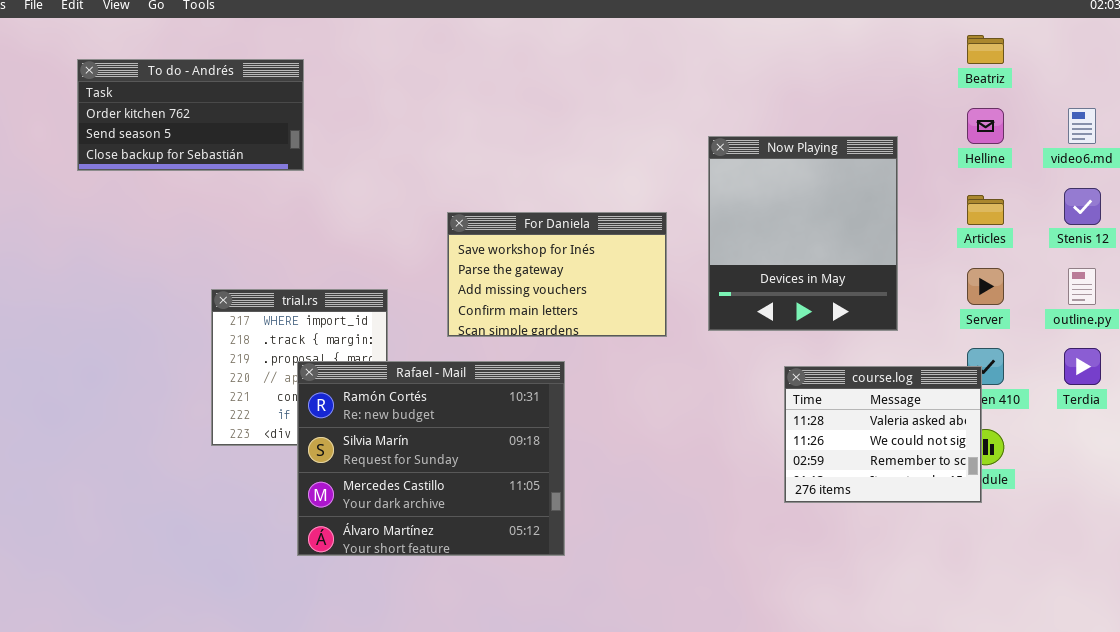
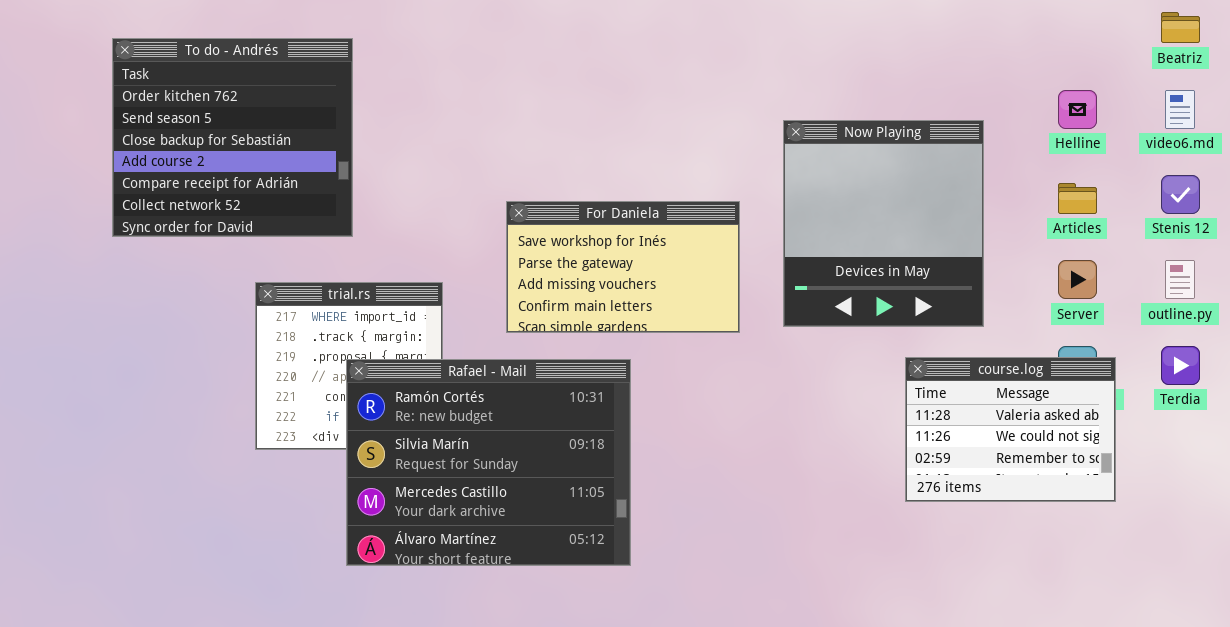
Beatriz: [967,35,1004,64] -> [1161,12,1200,43], moved
To do - Andrés: [77,59,304,171] -> [112,38,353,237], resized
course.log: [784,366,982,503] -> [905,357,1116,502], moved

